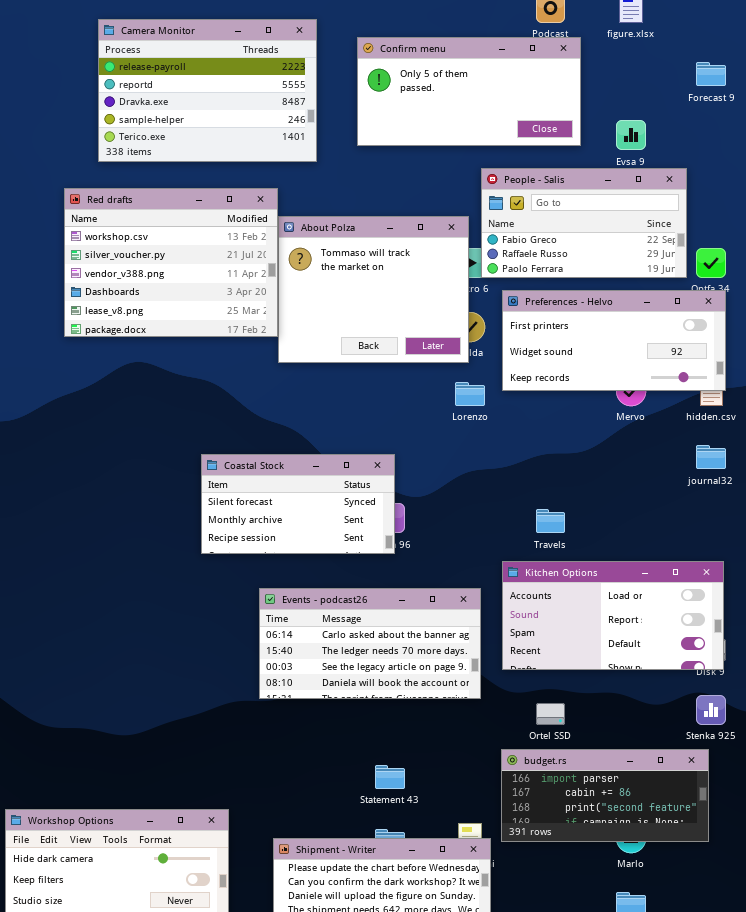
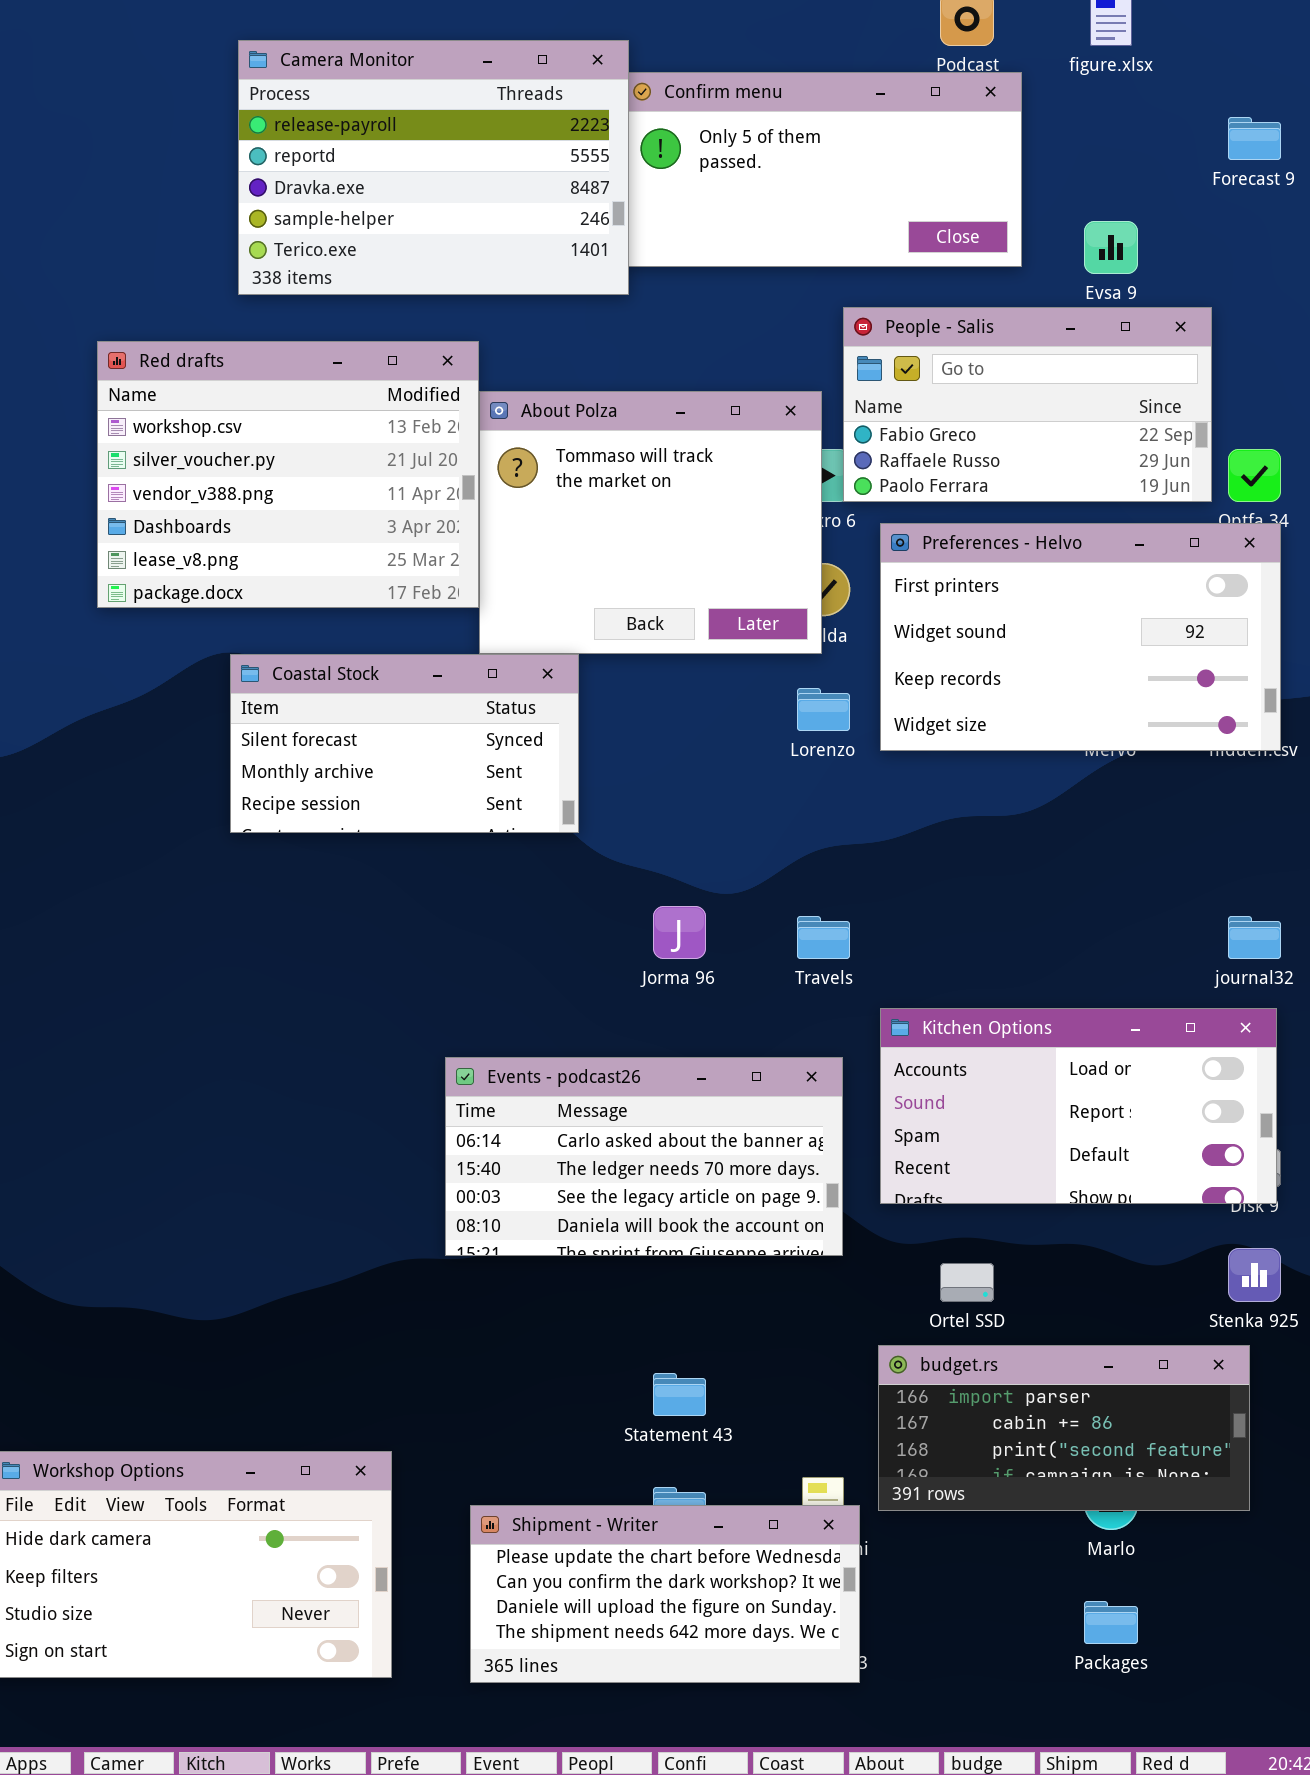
Camera Monitor: [98,19,317,162] -> [238,40,629,295], moved
Preferences - Helvo: [502,290,726,391] -> [880,523,1281,751], resized
journal32: [696,445,726,469] -> [1228,916,1281,959], moved
Coastal Stock: [201,454,395,554] -> [230,654,579,833], moved
Travels: [536,509,565,533] -> [797,916,850,959], moved

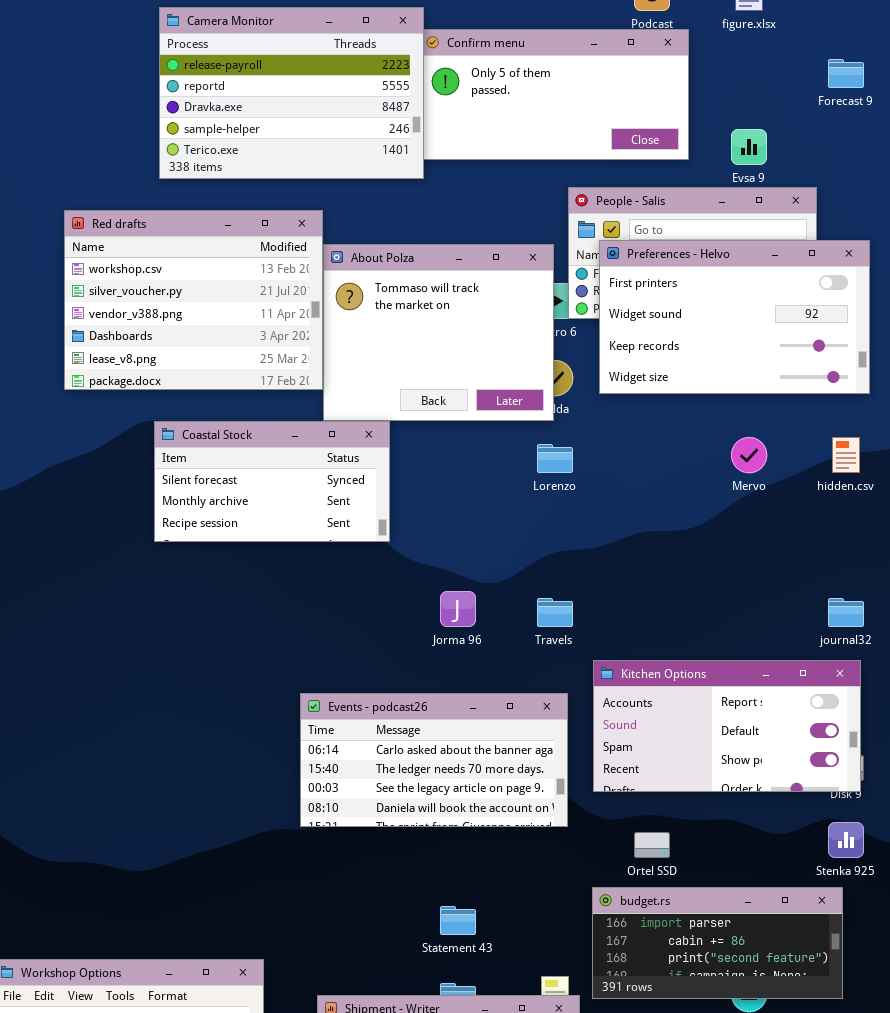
Preferences - Helvo: [880,523,1281,751] -> [599,240,870,394], moved
Kitchen Options: [880,1008,1277,1204] -> [593,660,861,792], scrolled down 1 row

